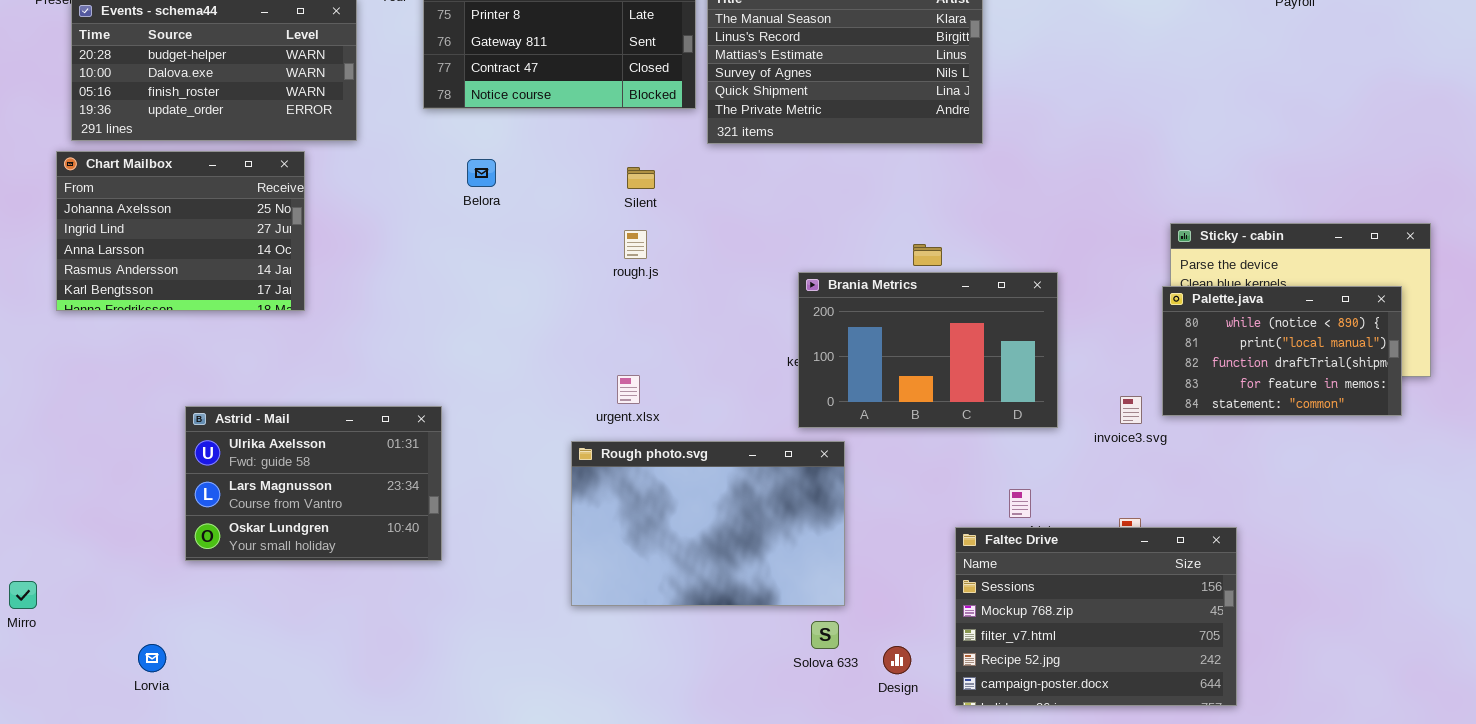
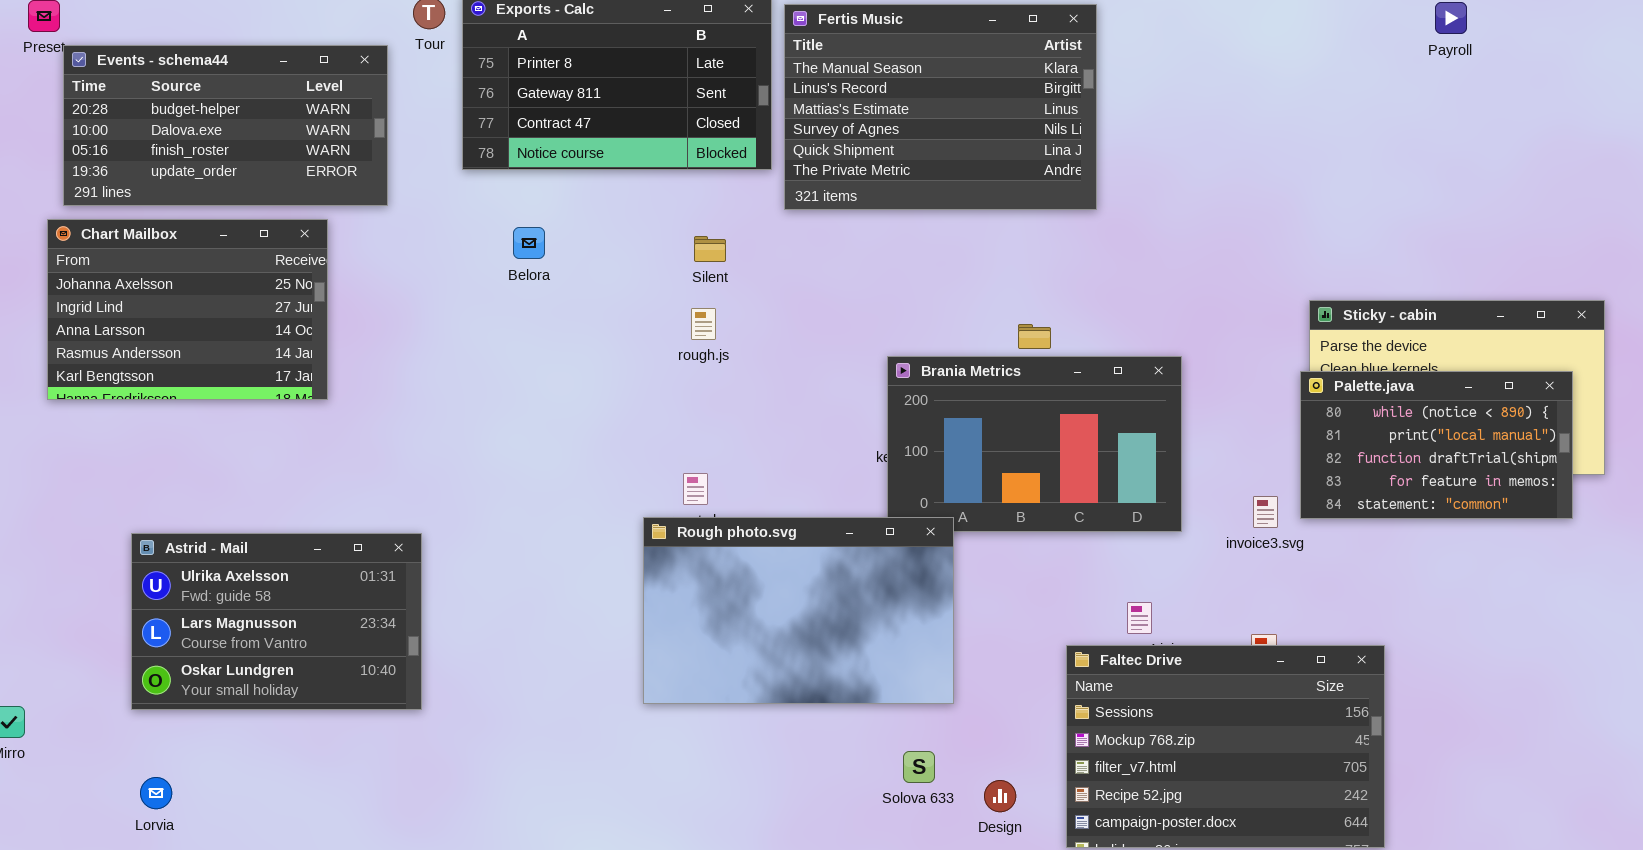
Astrid - Mail: [185,406,442,561] -> [131,533,422,710], moved
Rough photo.svg: [571,441,845,606] -> [643,517,954,704], moved

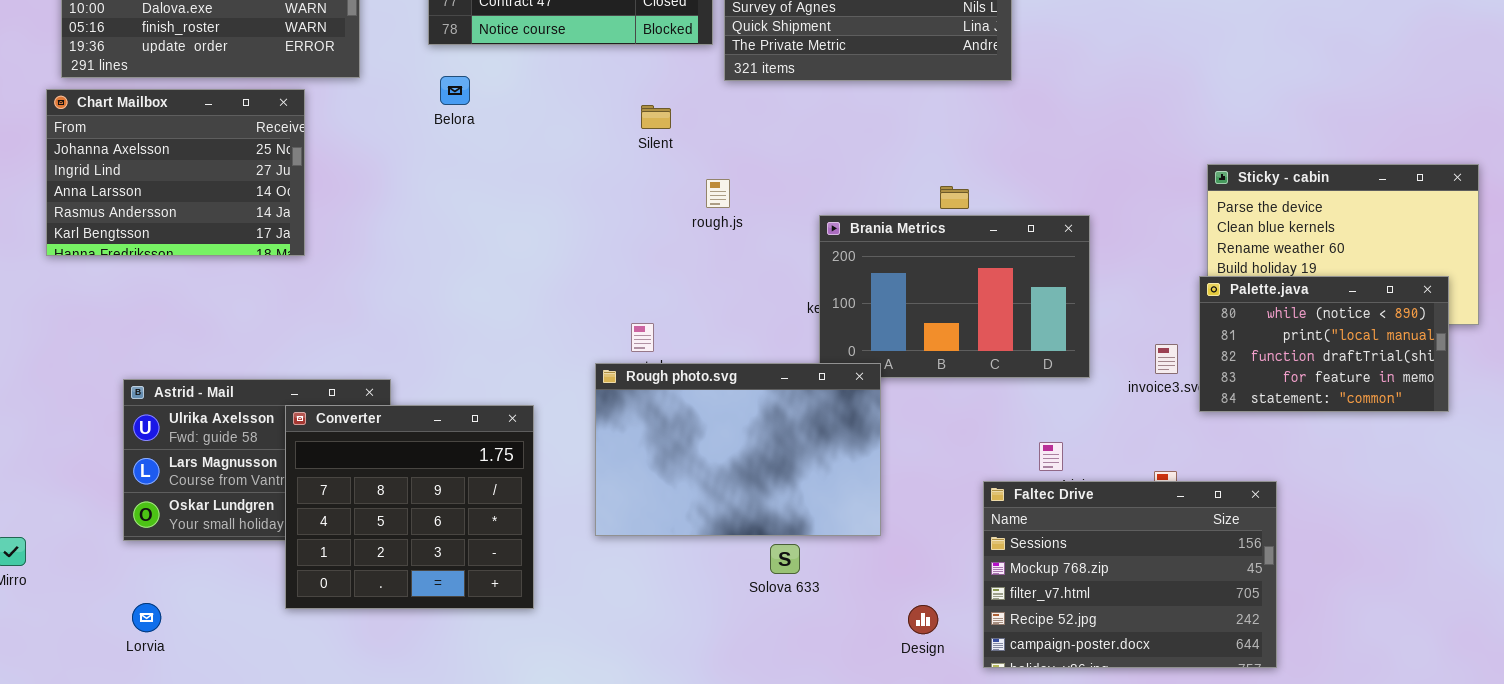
Belora: [513,227,545,259] -> [440,76,470,105], moved
rough.js: [691,308,716,340] -> [706,179,730,208], moved
Palette.java: [1300,371,1573,519] -> [1199,276,1449,412], moved
Converter: none -> [285,405,534,609], opened
Solova 633: [903,751,935,783] -> [770,544,800,574], moved

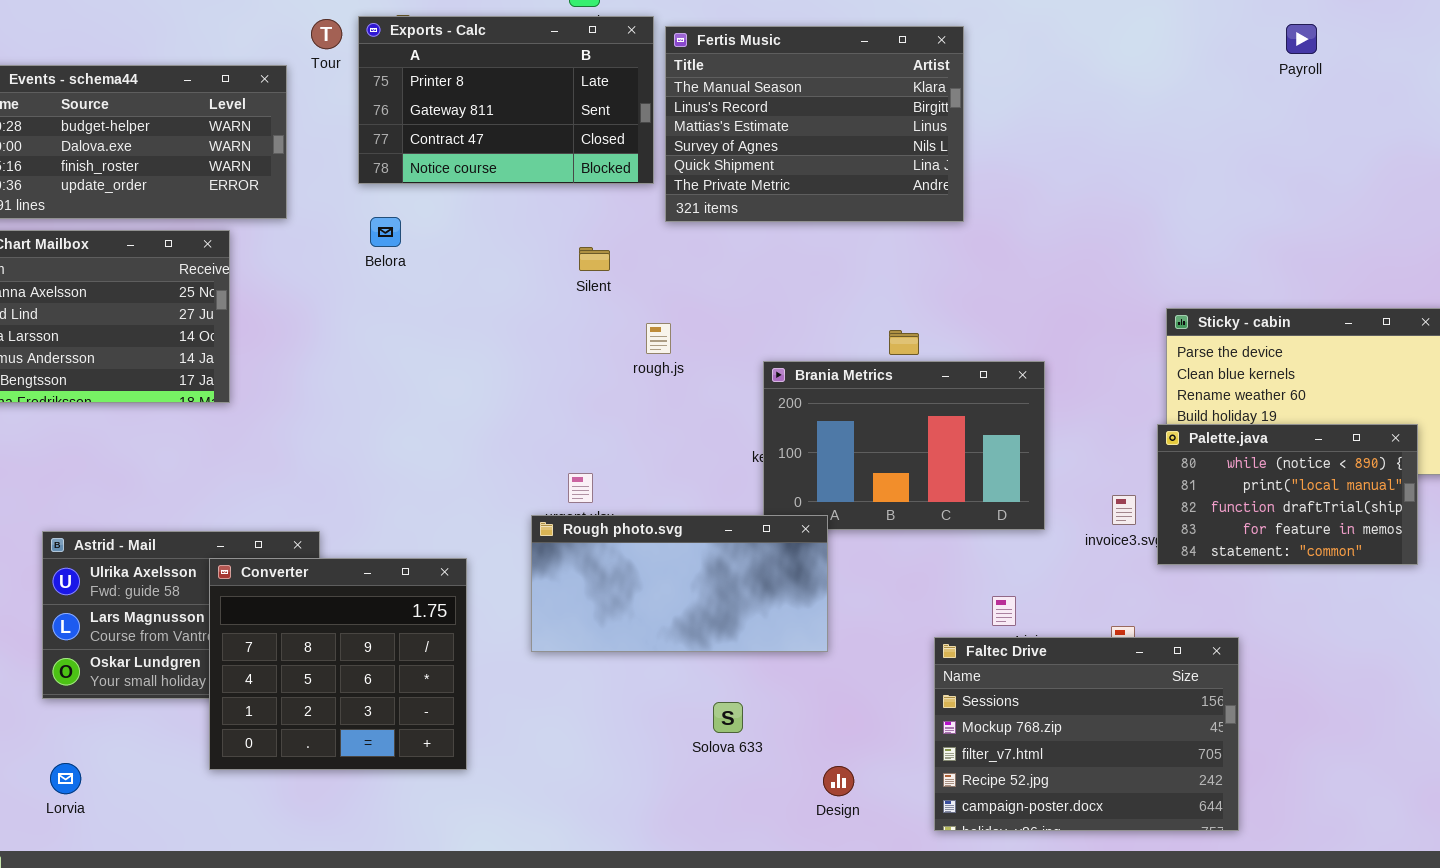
Rough photo.svg: [595,363,881,536] -> [531,515,828,652], resized
Design: [908,605,938,634] -> [823,766,854,796], moved

